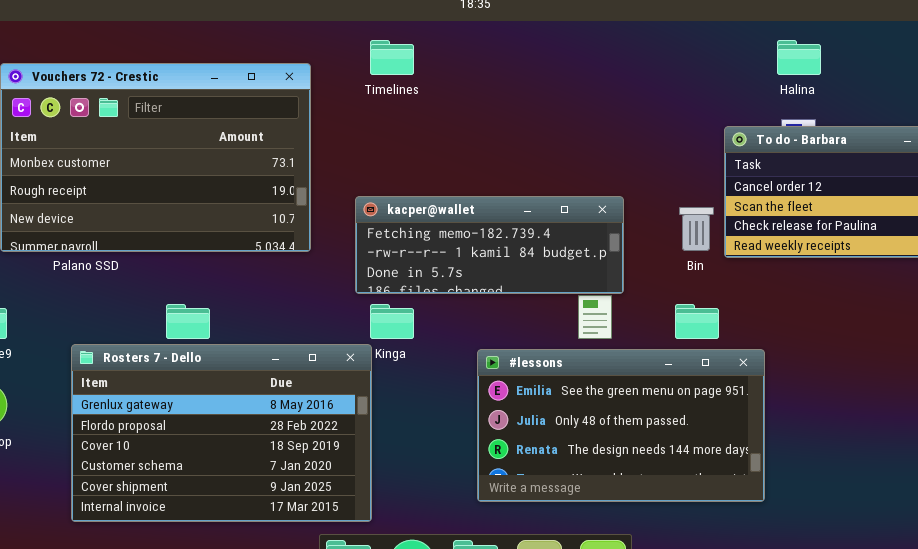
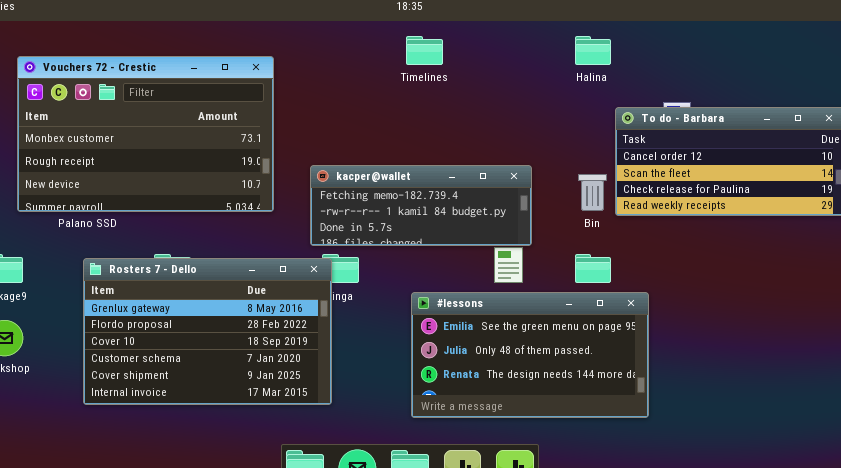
Timelines: [370,40,414,75] -> [406,36,443,65], moved
Halina: [777,40,821,75] -> [575,36,611,65], moved
Rosters 7 - Dello: [71,344,372,522] -> [83,258,332,405], moved

